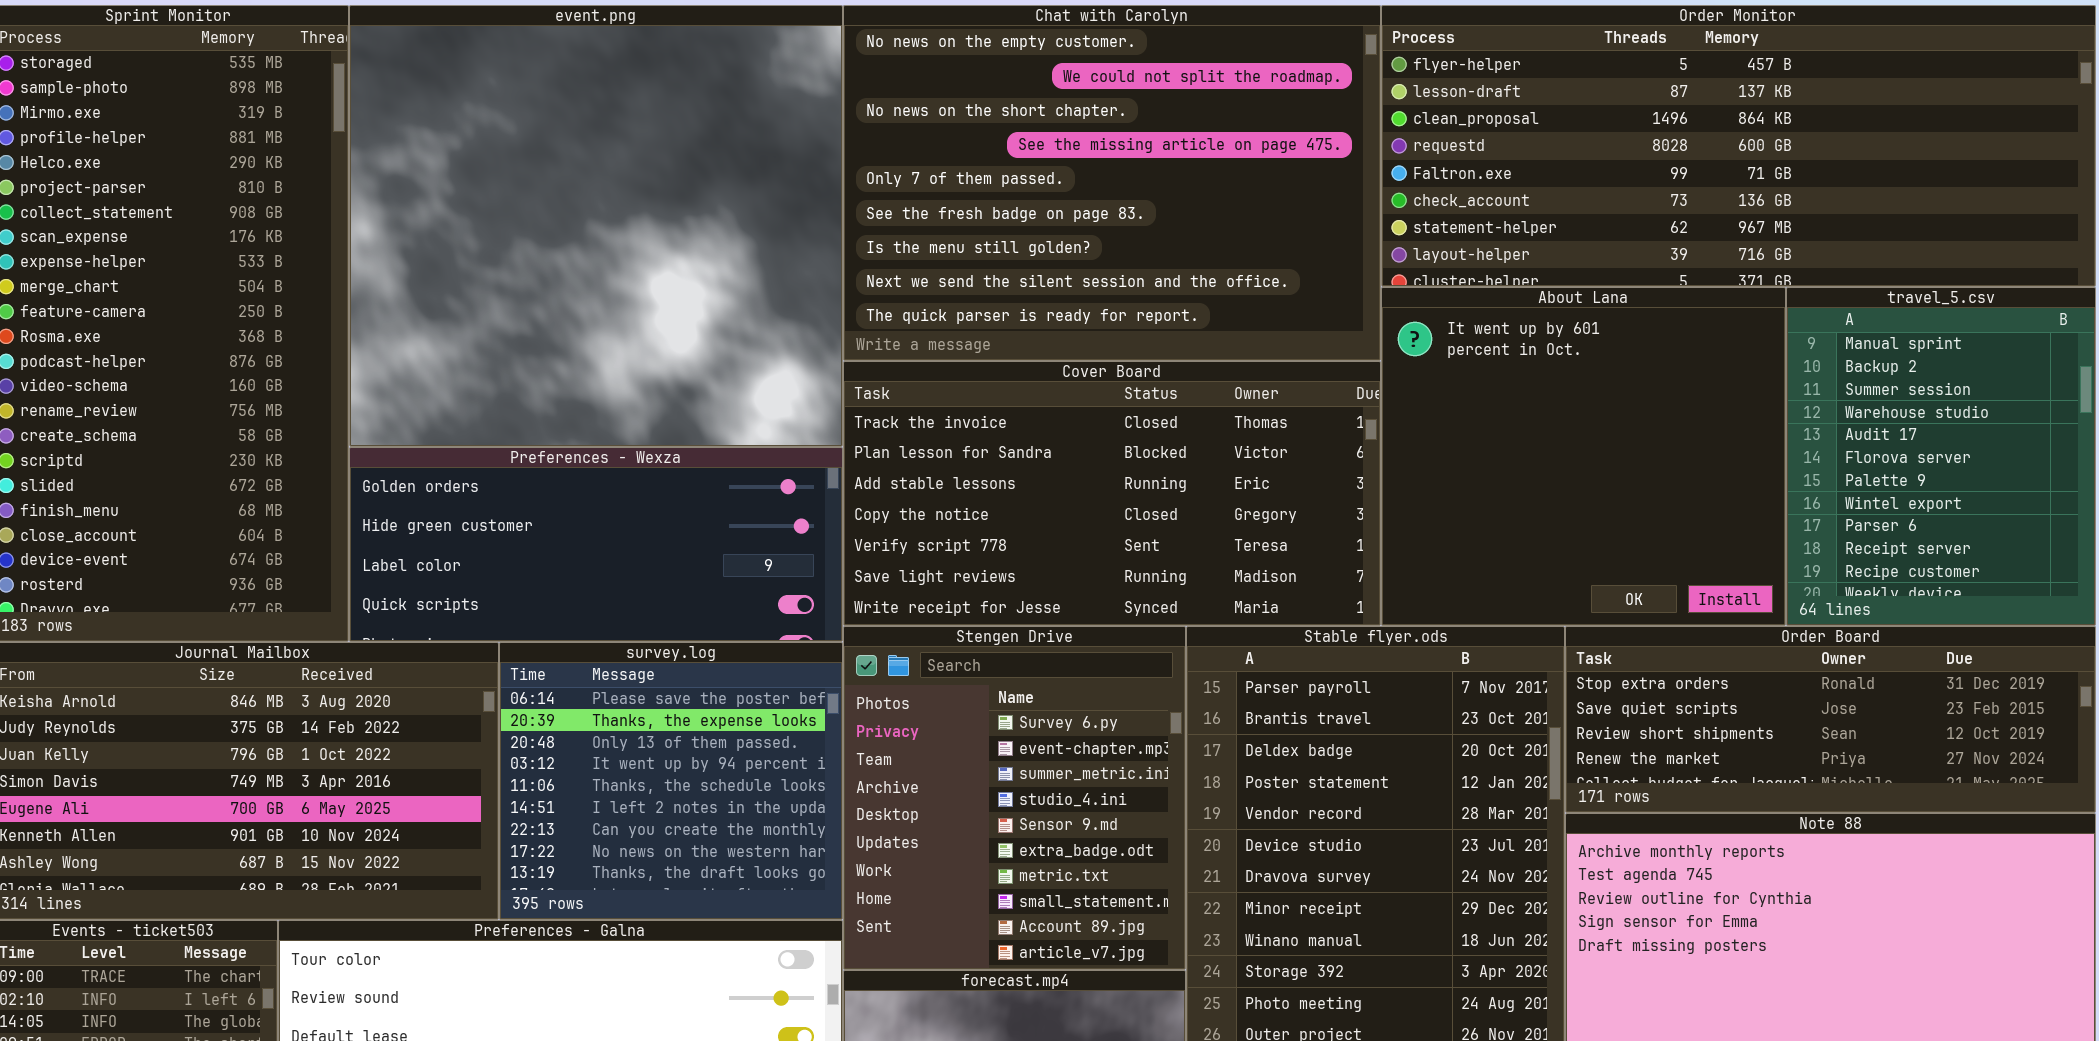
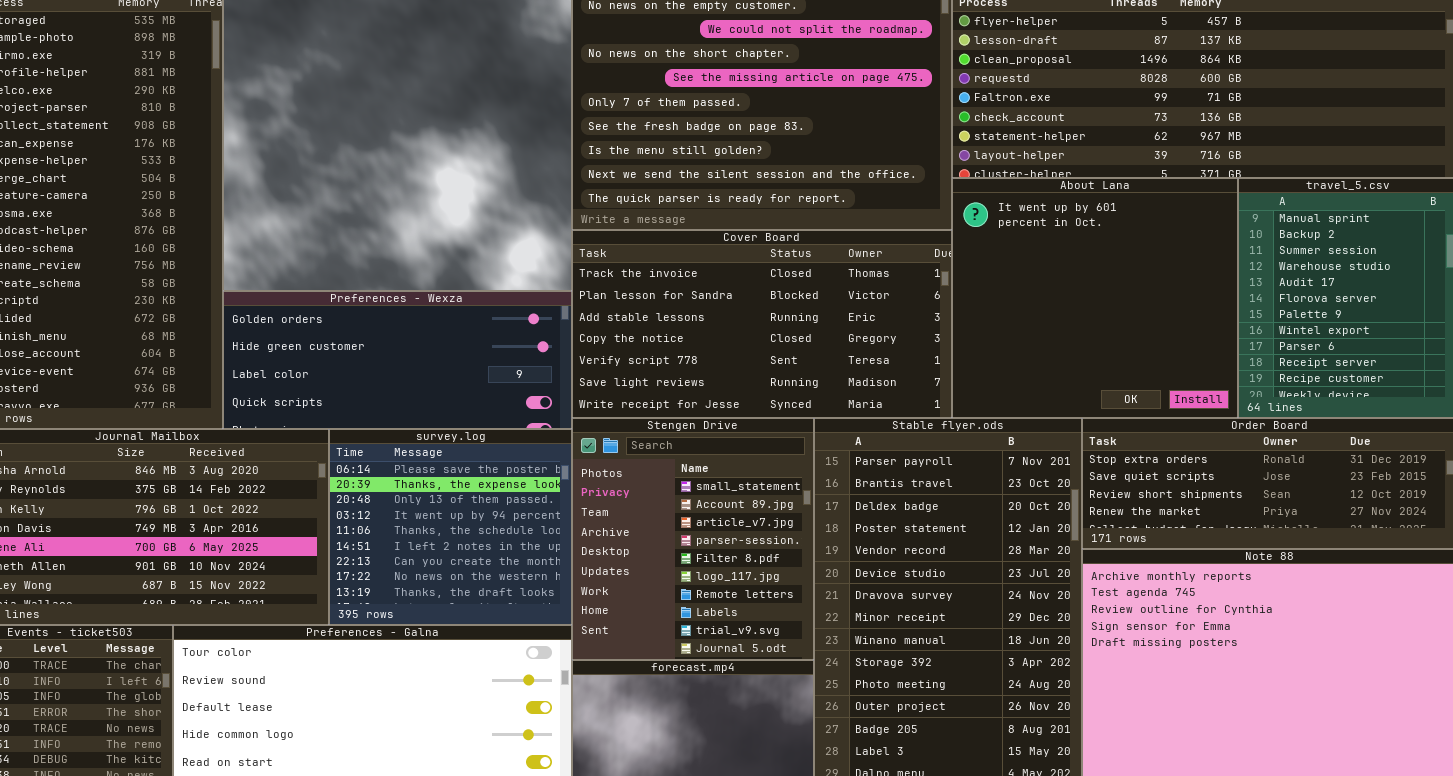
Stengen Drive: [843,626,1186,970] -> [572,418,814,660], scrolled down 7 rows

